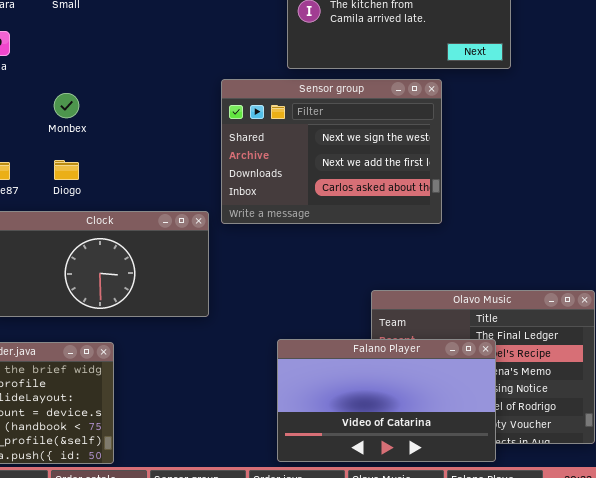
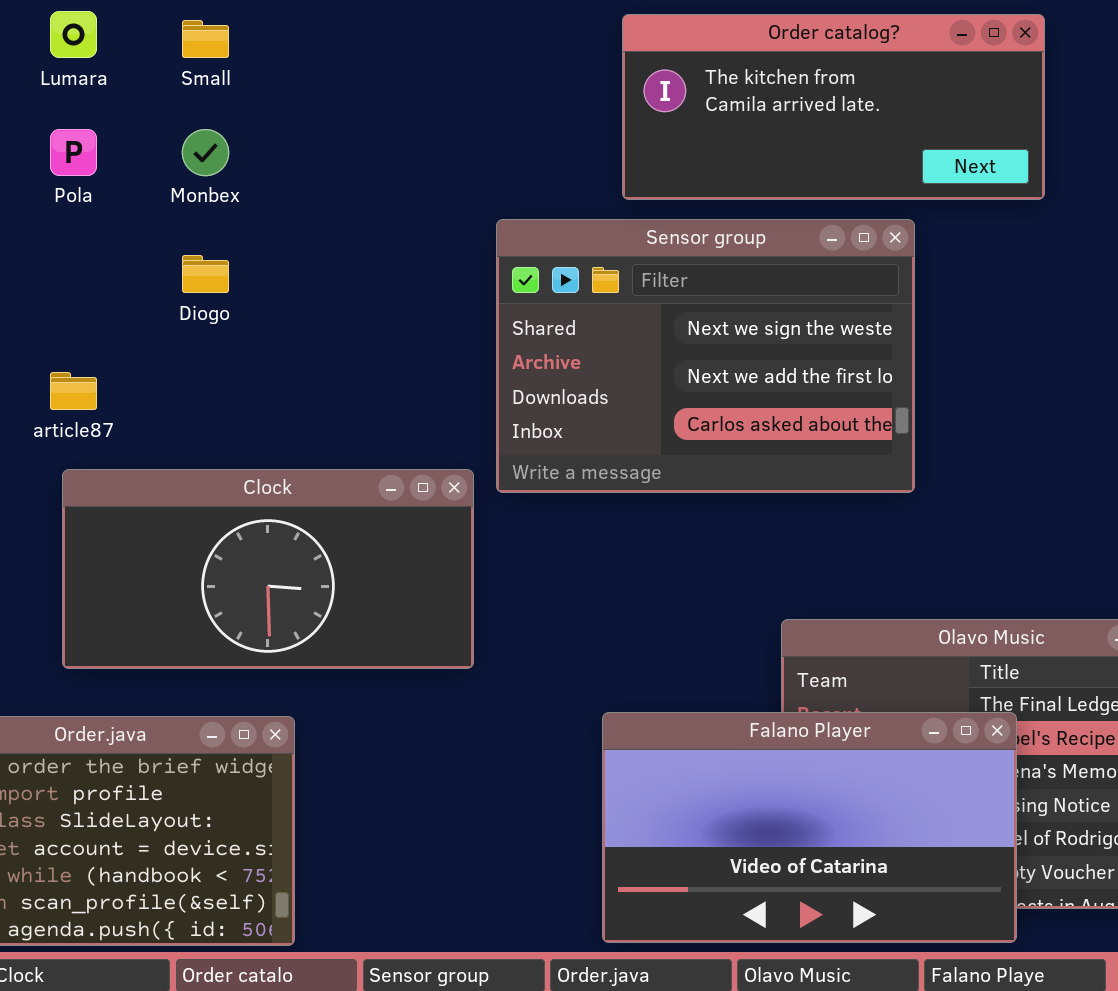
Monbex: [54,93,79,118] -> [182,129,229,176], moved
Diogo: [54,160,79,180] -> [182,255,229,293], moved

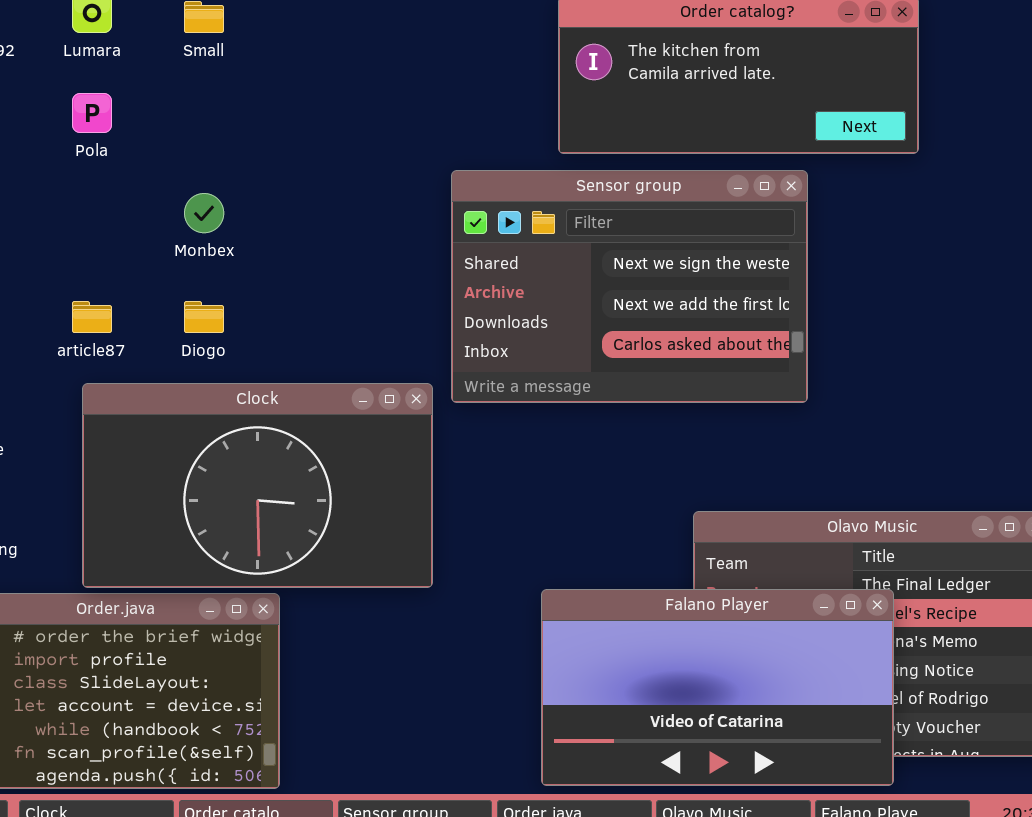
Monbex: [182,129,229,176] -> [184,193,224,233], moved
Diogo: [182,255,229,293] -> [184,301,224,333], moved
Clock: [62,469,474,669] -> [82,383,433,588], resized

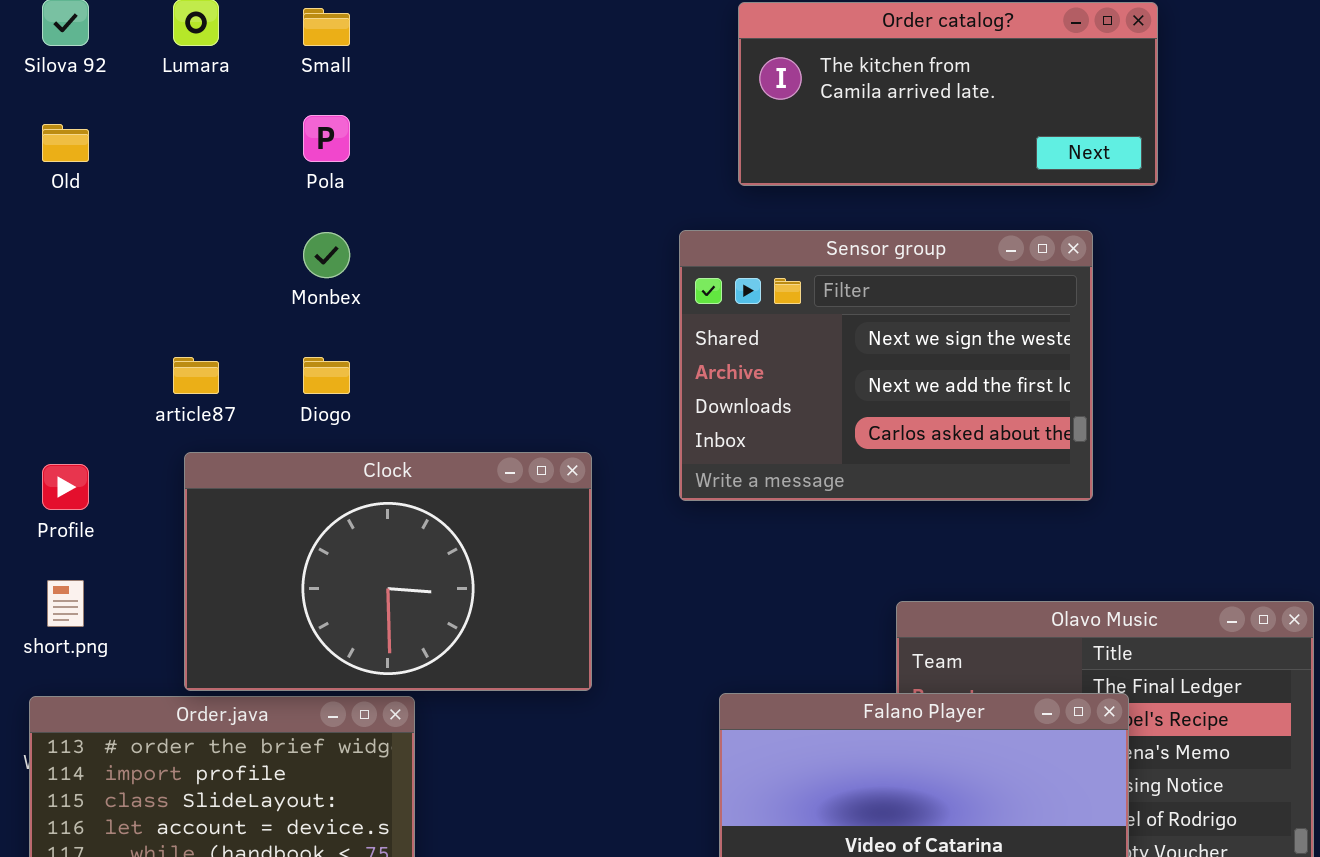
Pola: [72,93,112,133] -> [303,115,350,162], moved
Sensor group: [451,170,808,403] -> [679,230,1093,501], moved

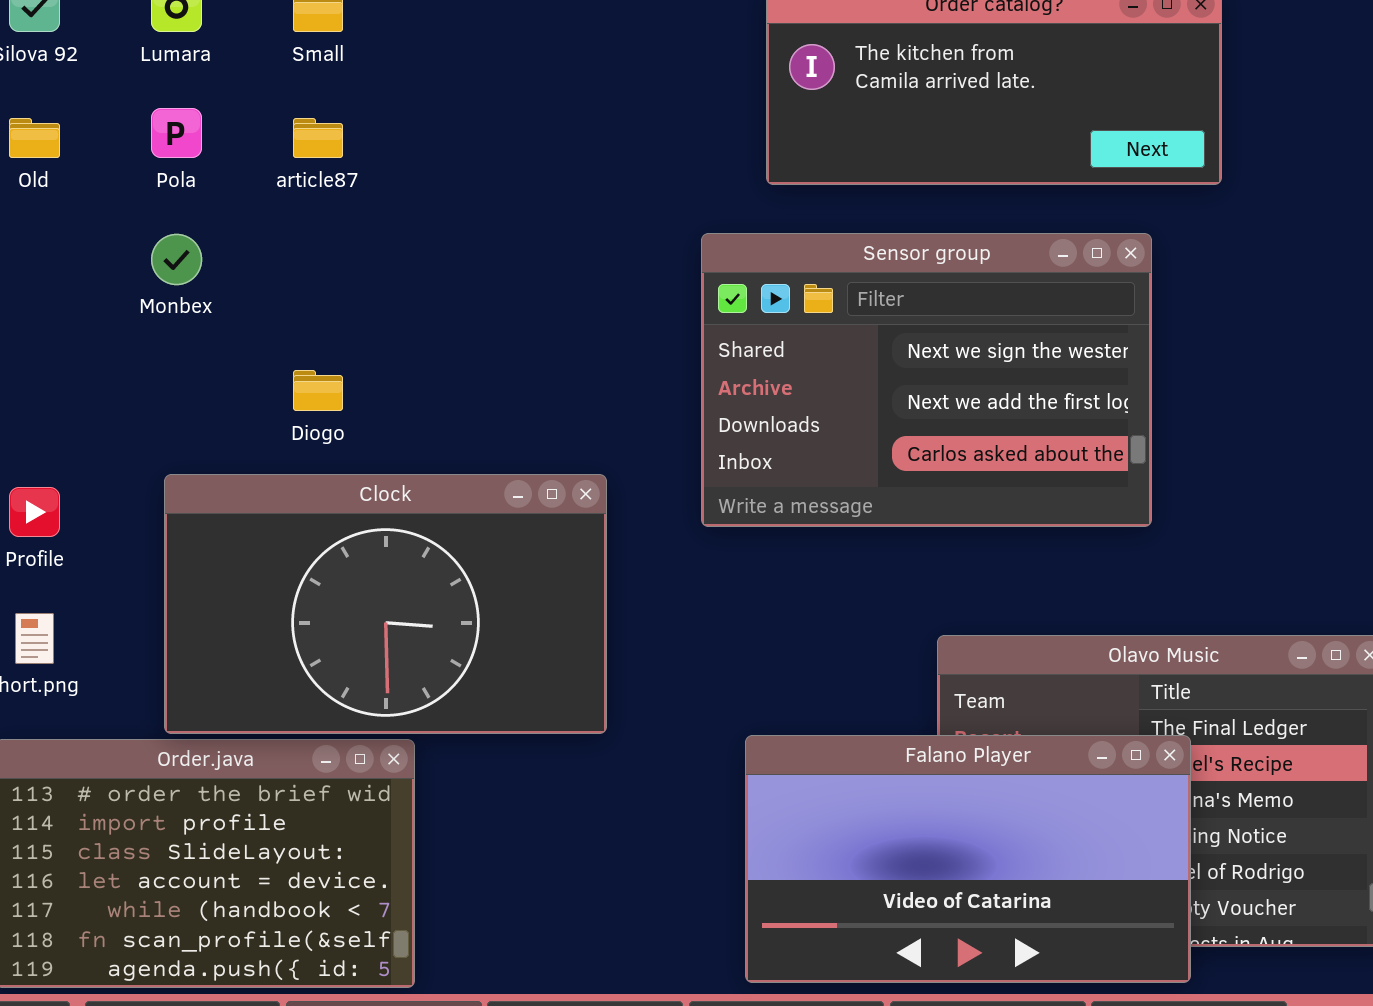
Pola: [303,115,350,162] -> [151,108,202,158], moved
Monbex: [303,232,350,278] -> [151,234,202,285], moved
article87: [173,357,219,394] -> [293,118,343,158], moved

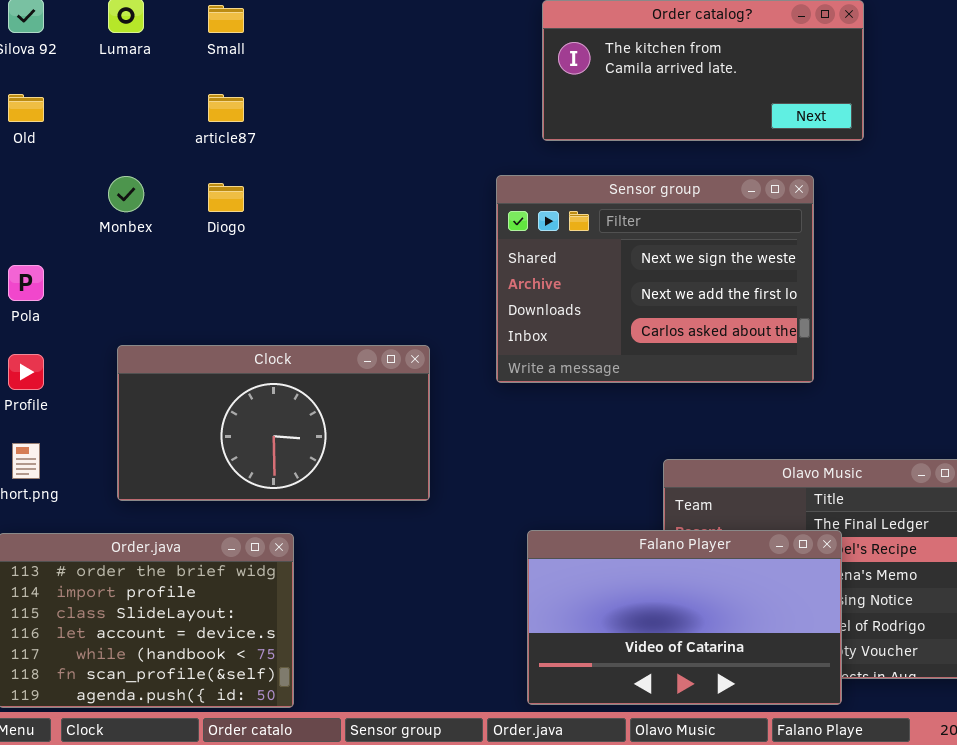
Pola: [151,108,202,158] -> [8,265,44,301], moved
Diogo: [293,370,343,411] -> [208,183,244,212], moved
Clock: [164,474,607,734] -> [117,345,430,501], resized

